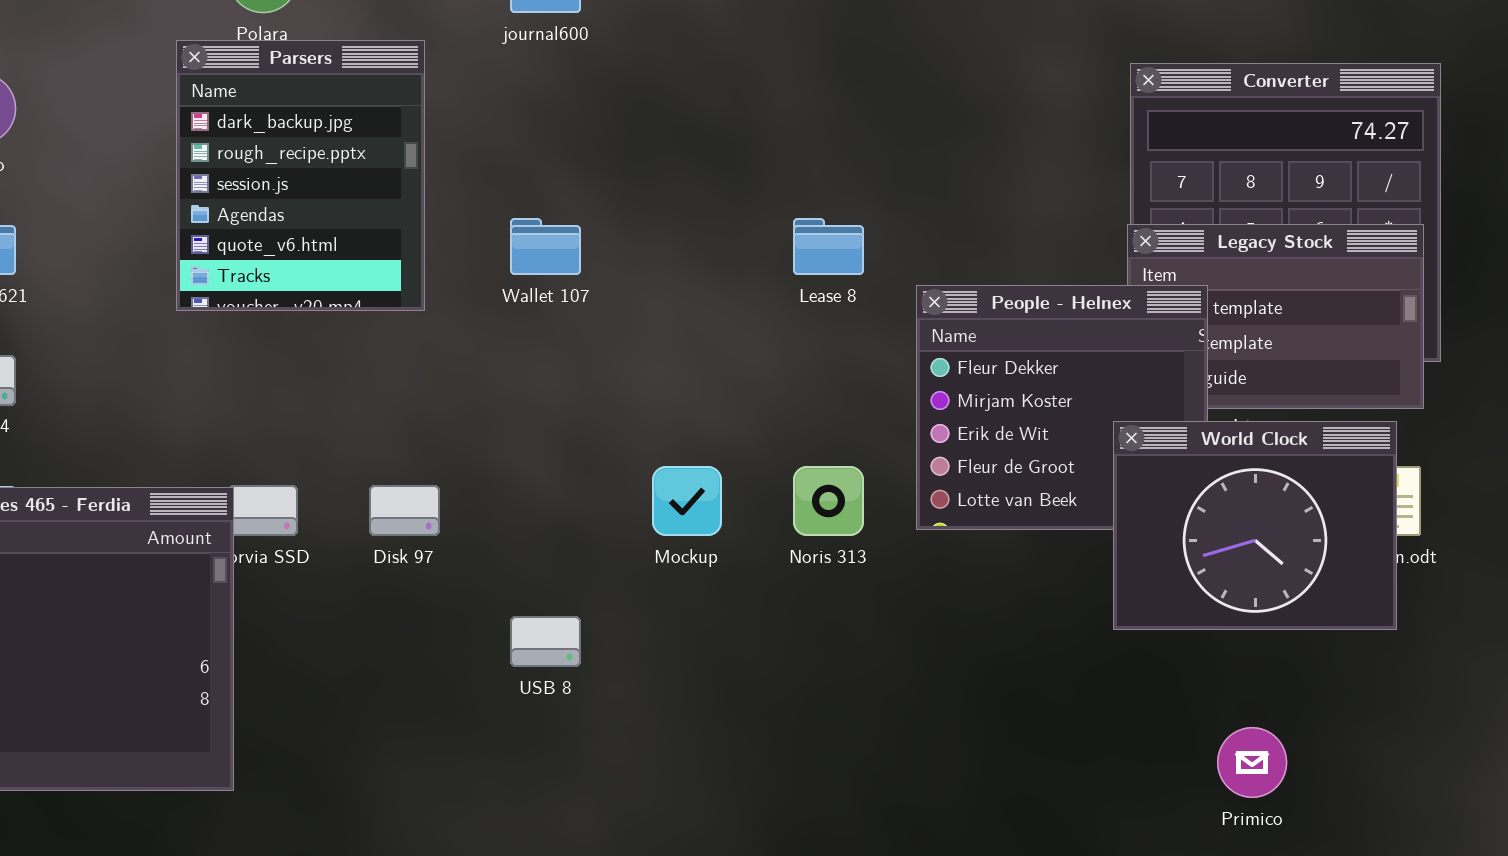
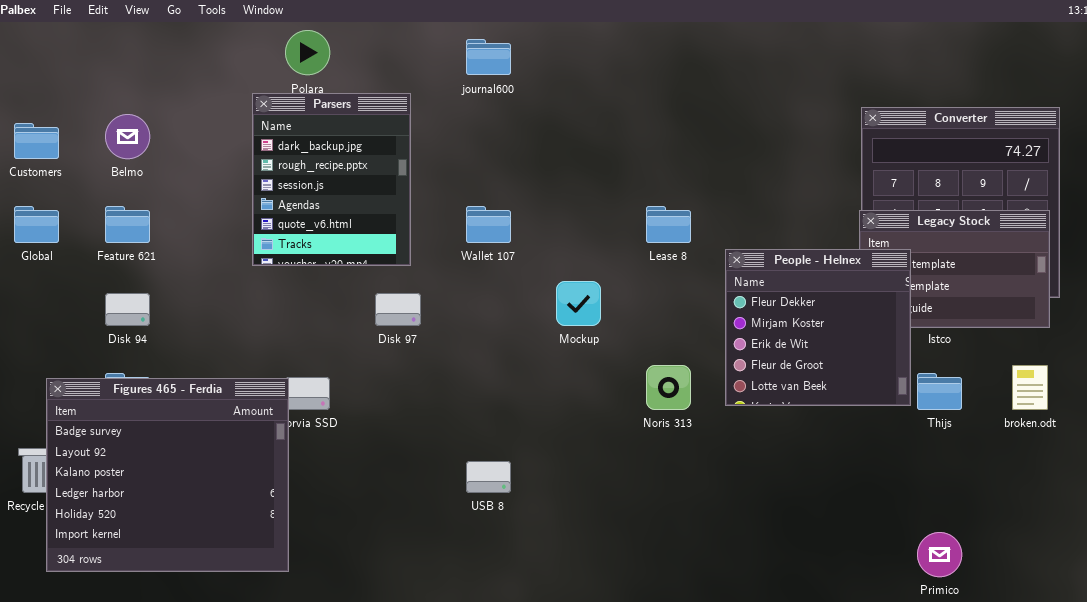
World Clock: [1113,421,1397,630] -> none, closed
Mockup: [652,466,722,536] -> [556,281,601,326], moved
Disk 97: [369,485,440,536] -> [375,293,421,326], moved

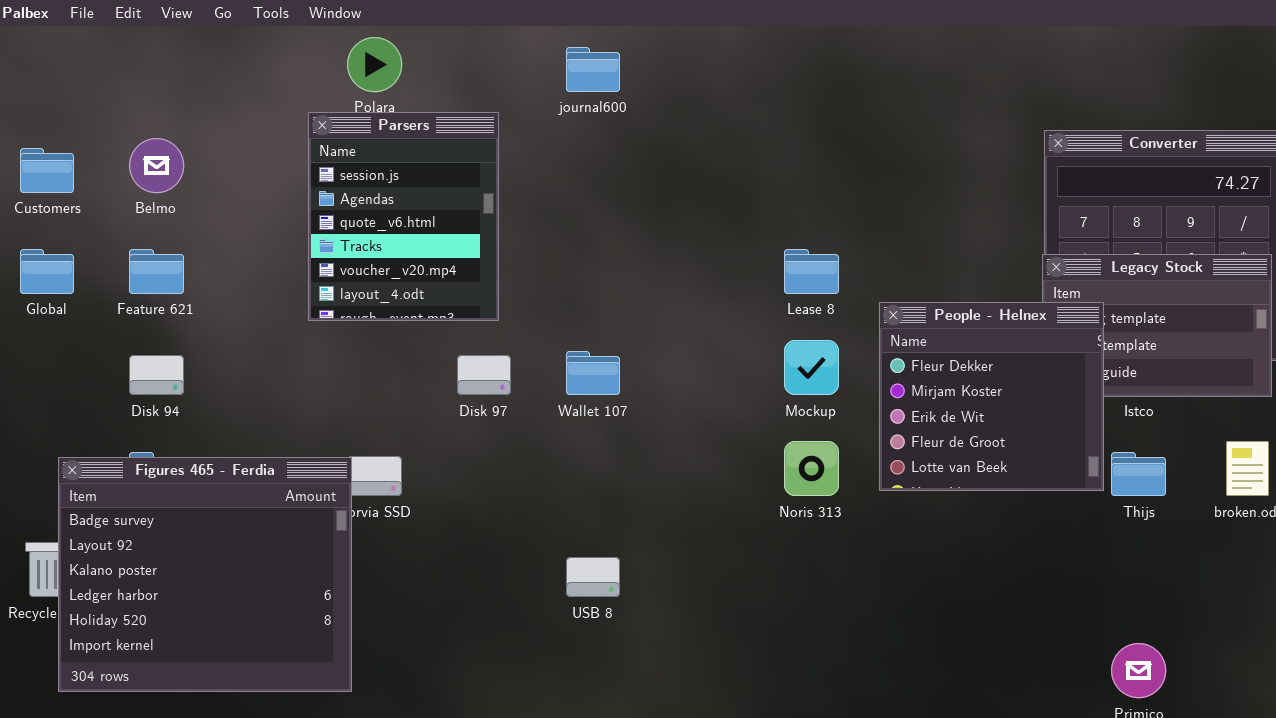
Parsers: [252,93,411,266] -> [308,112,499,321], scrolled down 2 rows
Wallet 107: [466,206,511,243] -> [566,351,620,395], moved
Mockup: [556,281,601,326] -> [784,340,839,395], moved

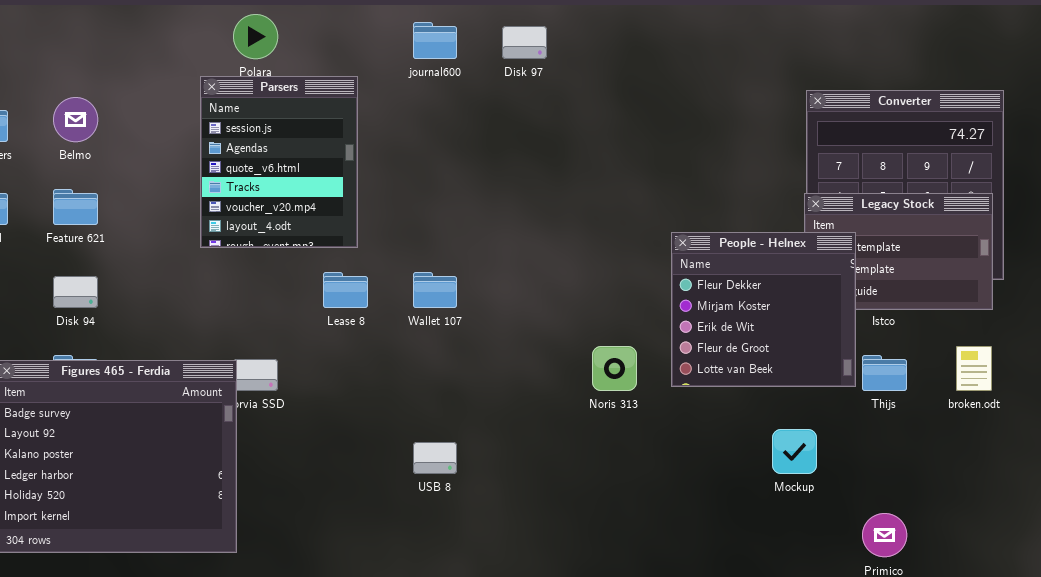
Lease 8: [784,249,839,294] -> [323,272,368,308], moved
Mockup: [784,340,839,395] -> [772,429,817,474], moved
Disk 97: [457,355,511,395] -> [502,26,547,59], moved

